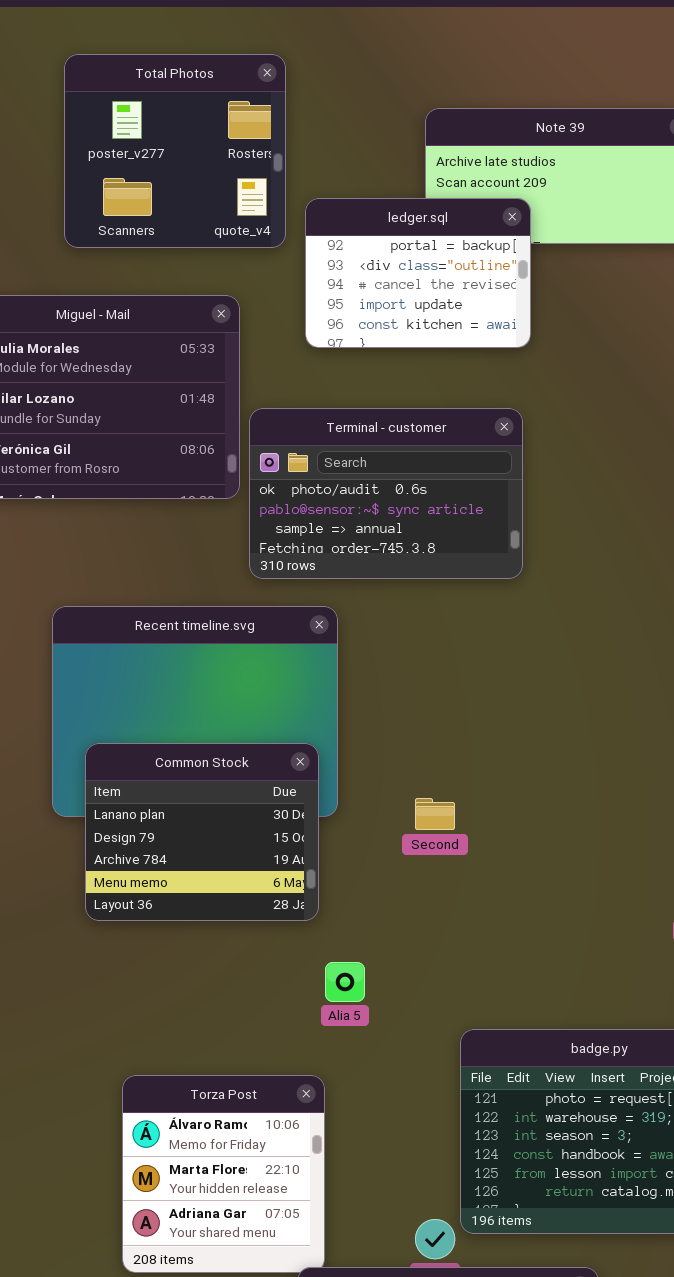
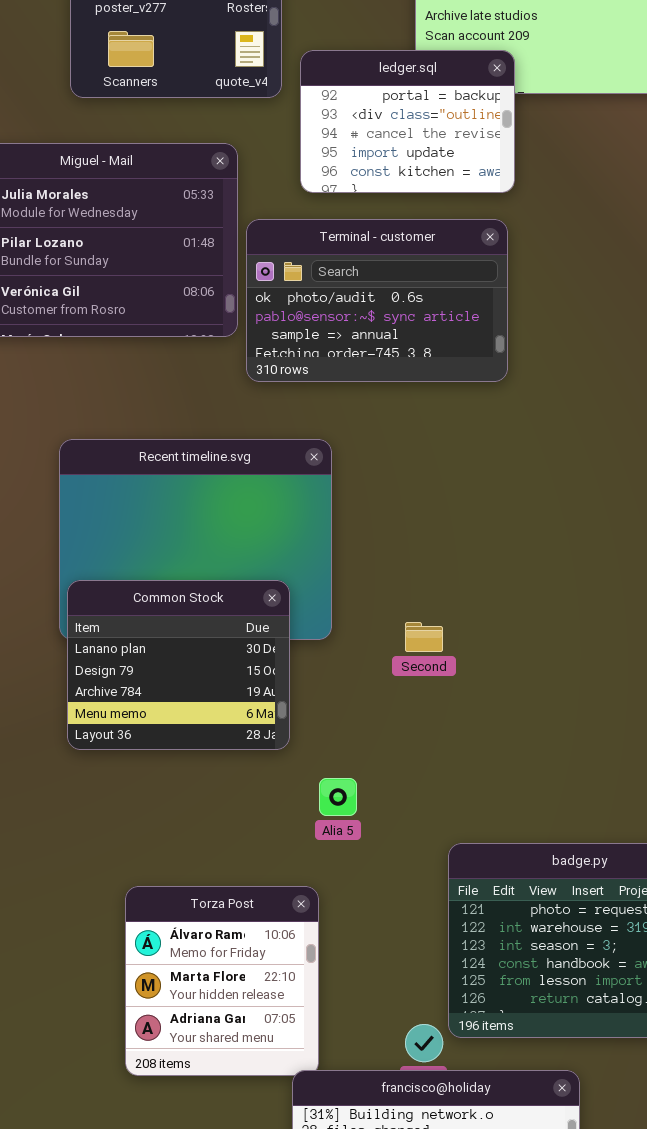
Terminal - customer: [249,408,523,579] -> [246,219,508,382], moved
Common Stock: [85,743,319,921] -> [67,580,290,750], moved

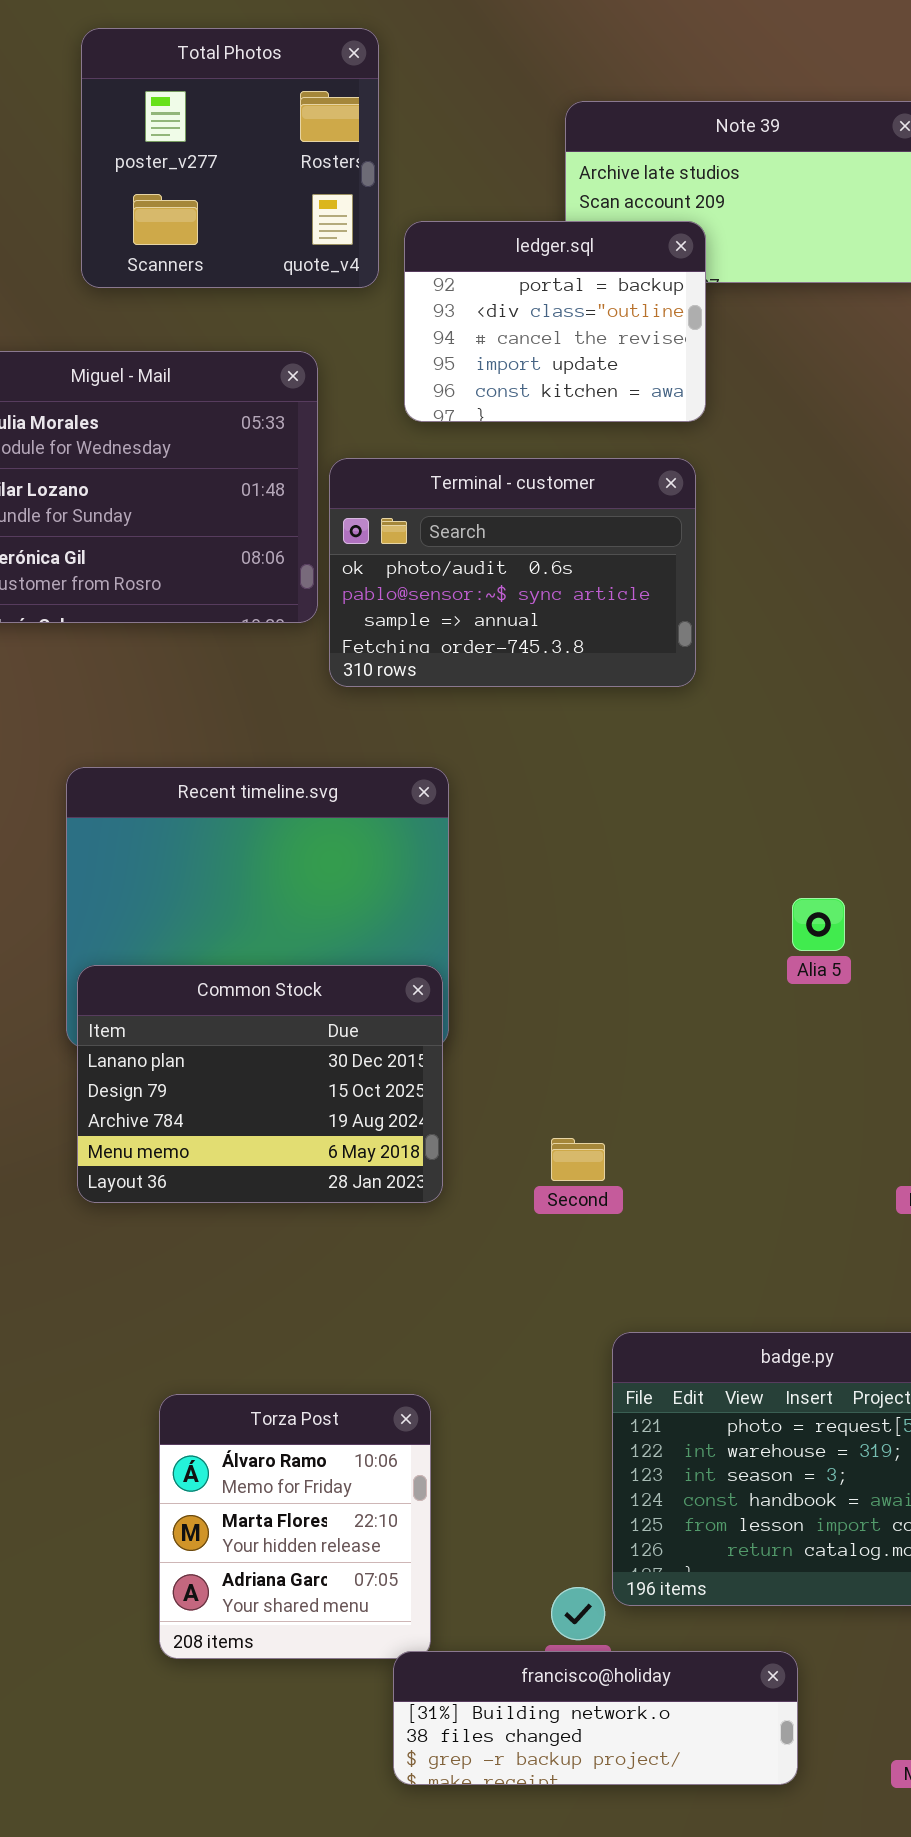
Common Stock: [67,580,290,750] -> [77,965,443,1203], resized
Second: [405,622,443,652] -> [551,1138,605,1181], moved
Alia 5: [319,778,357,816] -> [792,898,845,951], moved

